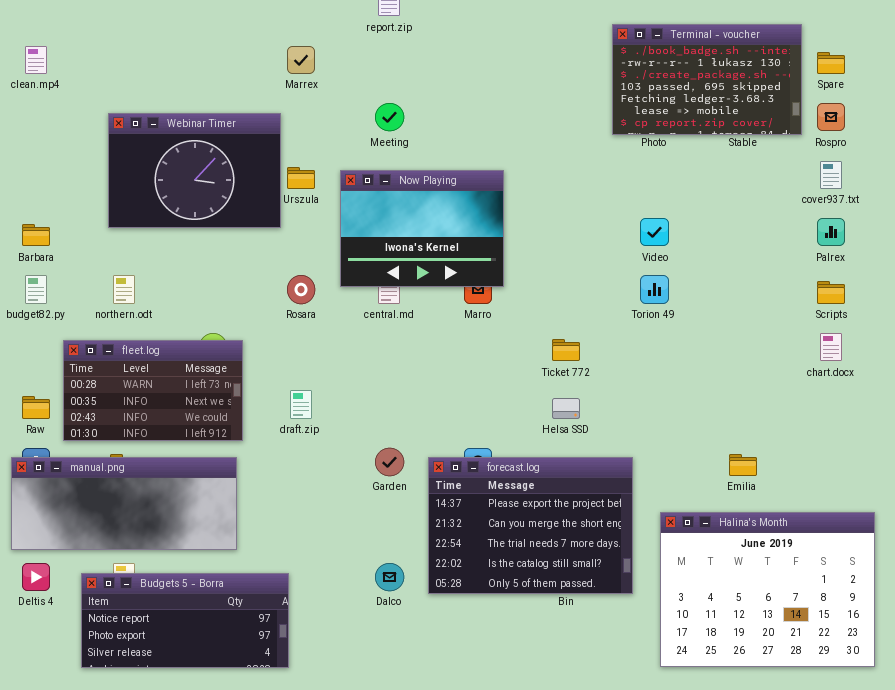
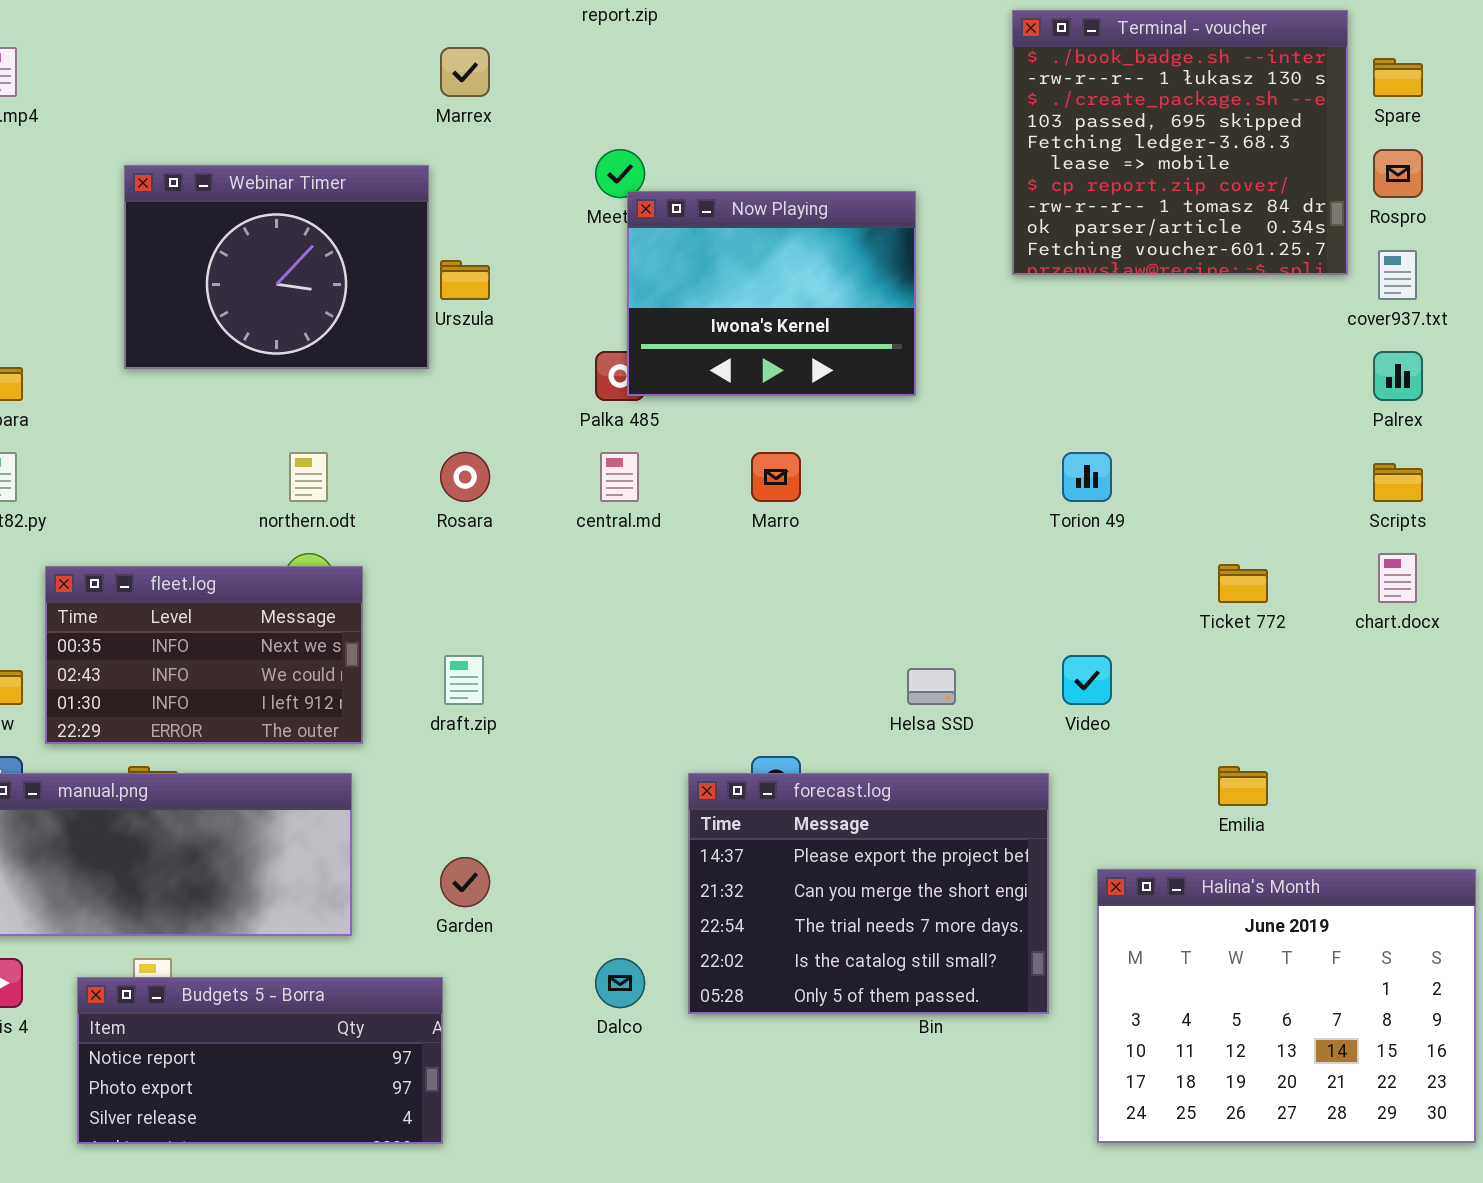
Terminal - voucher: [612,24,802,135] -> [1012,10,1348,275], resized
Now Playing: [340,170,504,287] -> [627,191,916,396], moved
Video: [640,218,669,246] -> [1062,655,1112,705], moved
northern.odt: [113,275,135,304] -> [289,452,328,502], moved
Ticket 772: [552,339,580,361] -> [1218,564,1268,603], moved
fleet.log: [63,340,243,441] -> [45,566,363,744], scrolled down 1 row
Garden: [375,448,404,476] -> [440,857,490,907], moved

